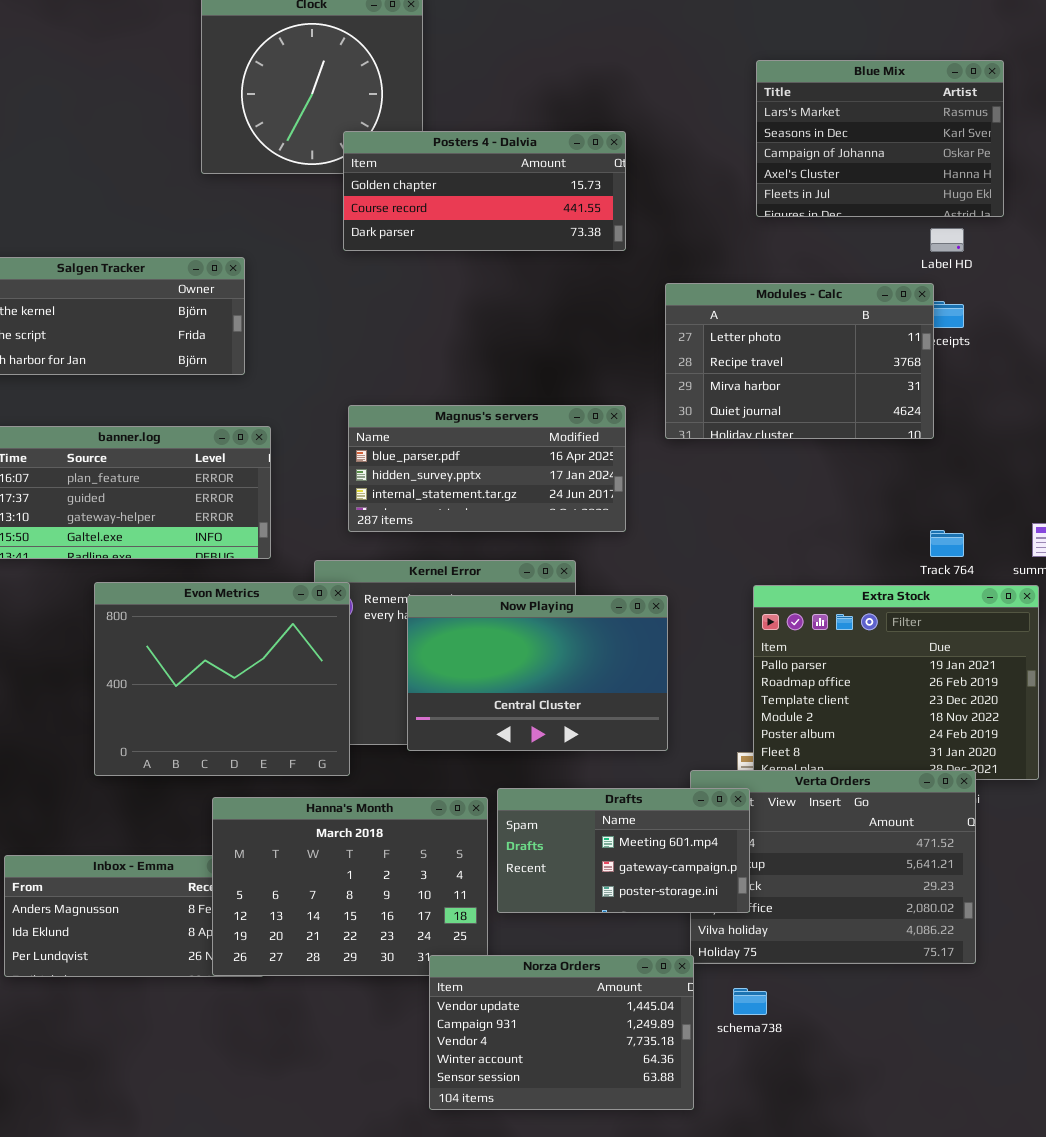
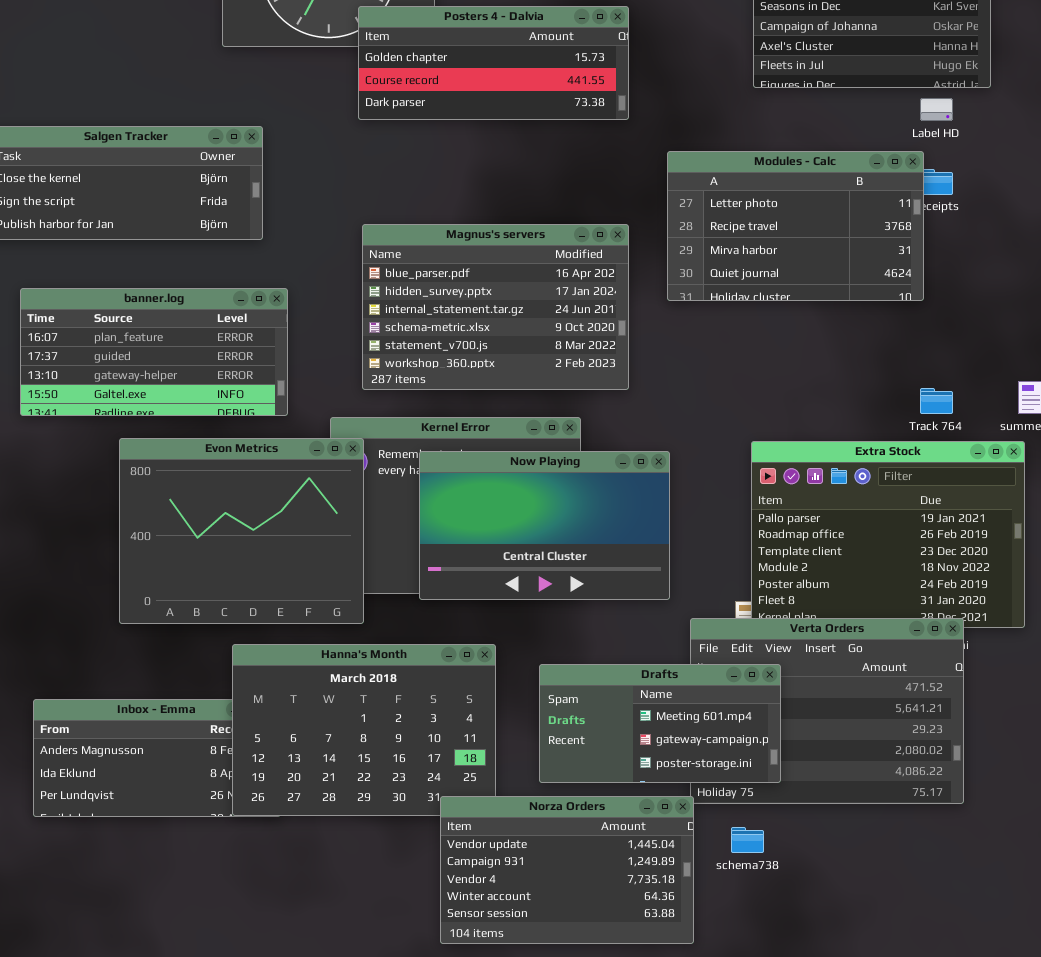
Magnus's servers: [348,405,626,532] -> [362,224,629,390], resized
Drafts: [497,788,750,913] -> [539,664,781,783], moved

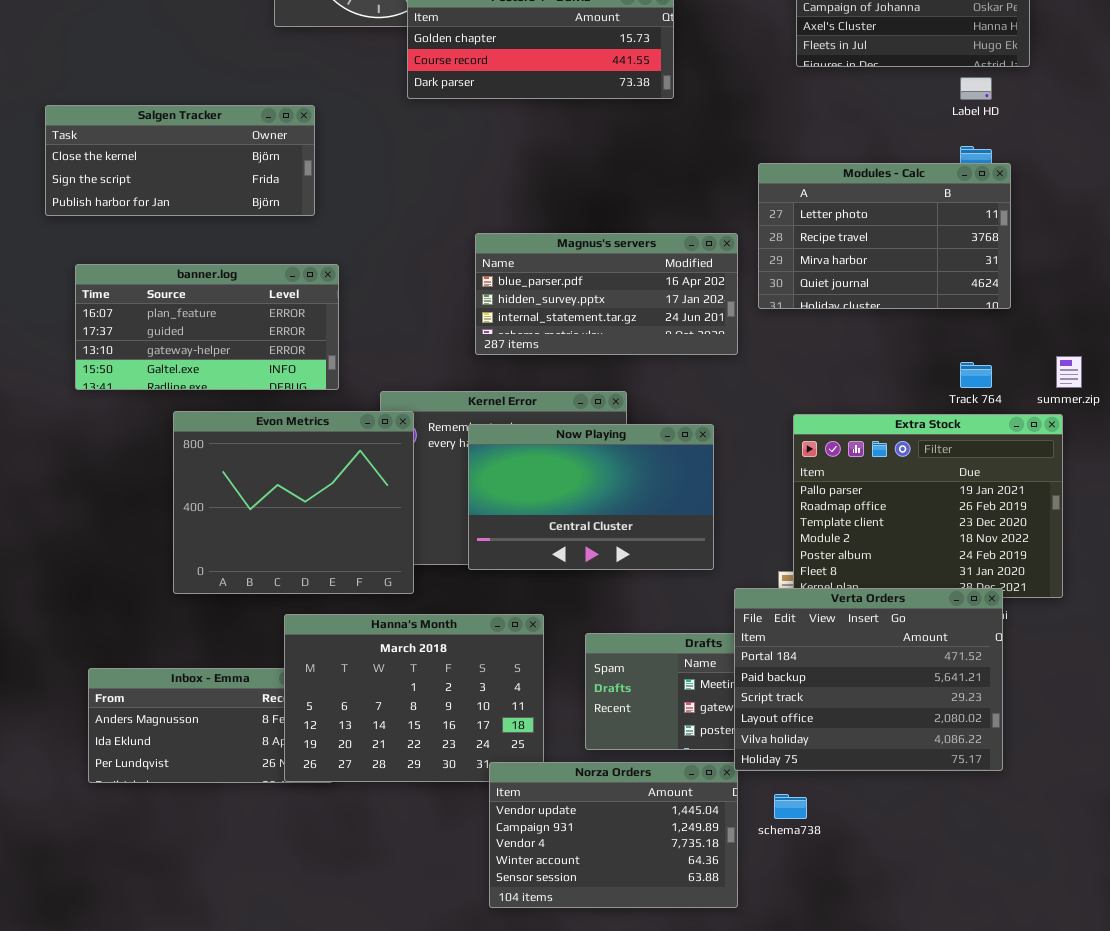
Modules - Calc: [667,151,924,301] -> [758,163,1011,309], moved
Magnus's servers: [362,224,629,390] -> [475,233,738,355], moved, resized
Verta Orders: [690,618,964,804] -> [734,588,1003,771], raised

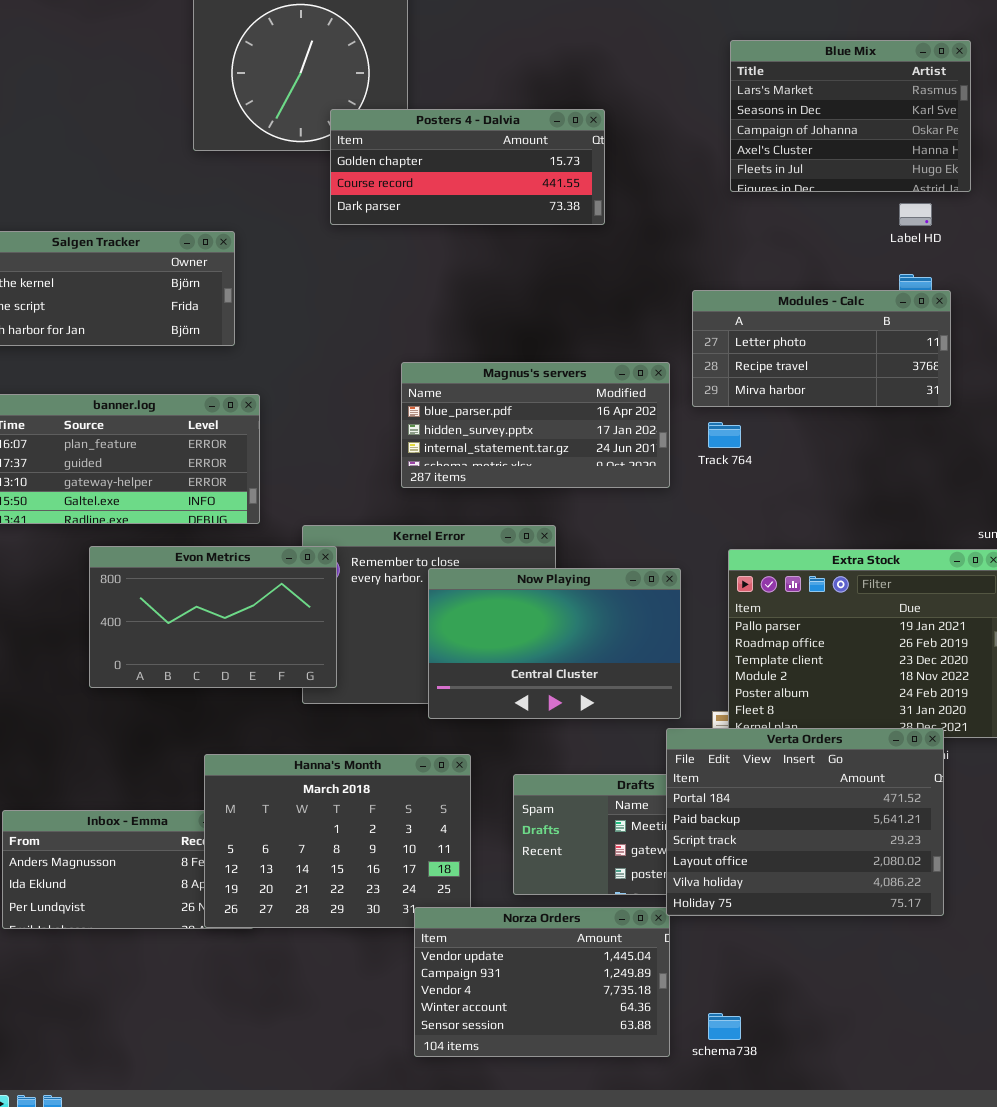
Modules - Calc: [758,163,1011,309] -> [692,290,951,407], resized
Track 764: [960,362,992,388] -> [708,422,741,448], moved
Evon Metrics: [173,411,414,594] -> [89,546,337,688], resized
Now Playing: [468,424,714,570] -> [428,568,681,719], moved
schema738: [774,794,807,819] -> [708,1013,741,1040], moved

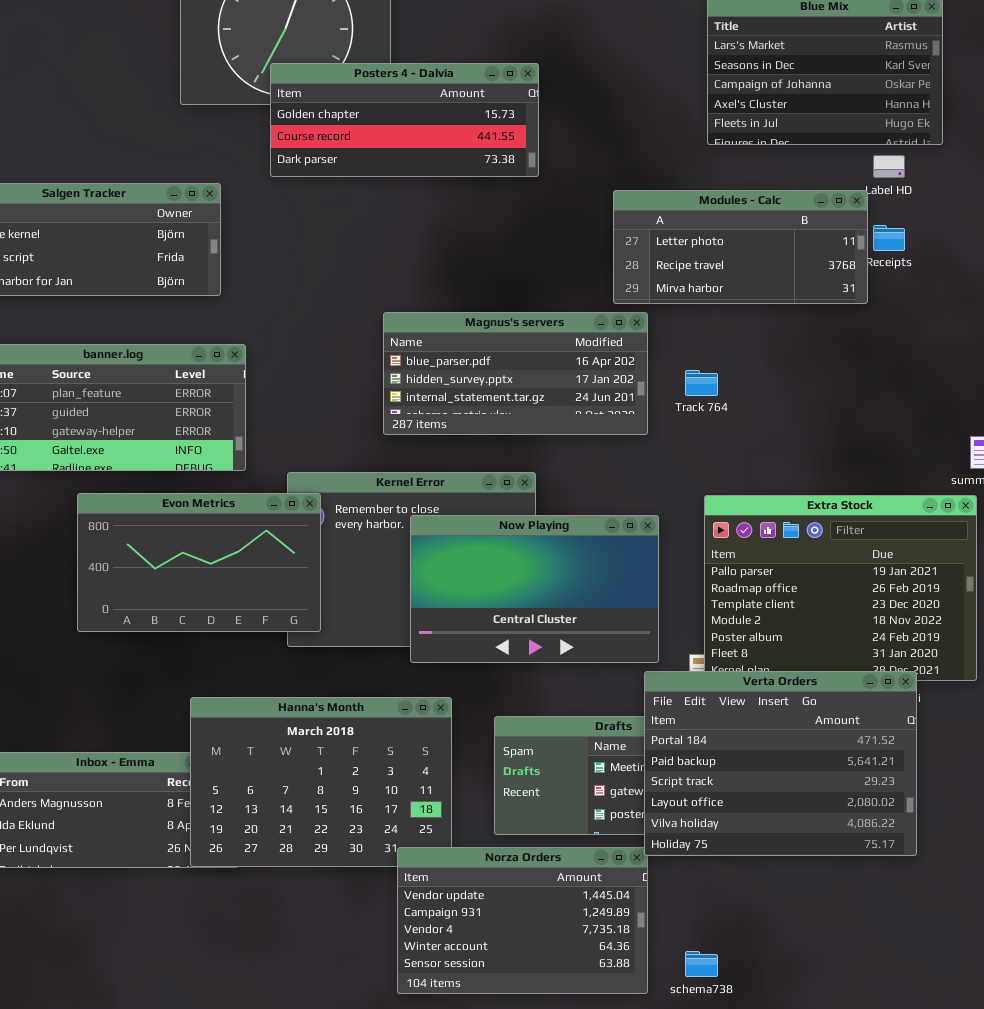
Posters 4 - Dalvia: [330,109,605,225] -> [270,63,539,177], moved
Modules - Calc: [692,290,951,407] -> [613,190,868,304], moved

